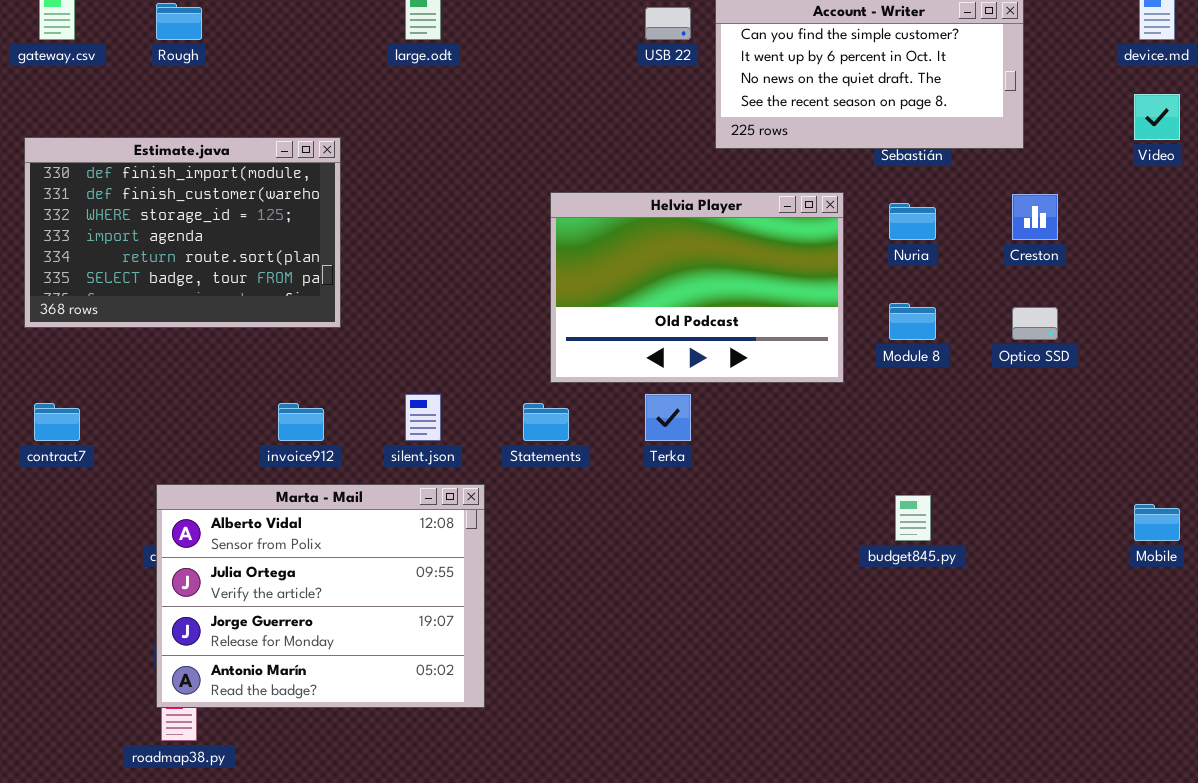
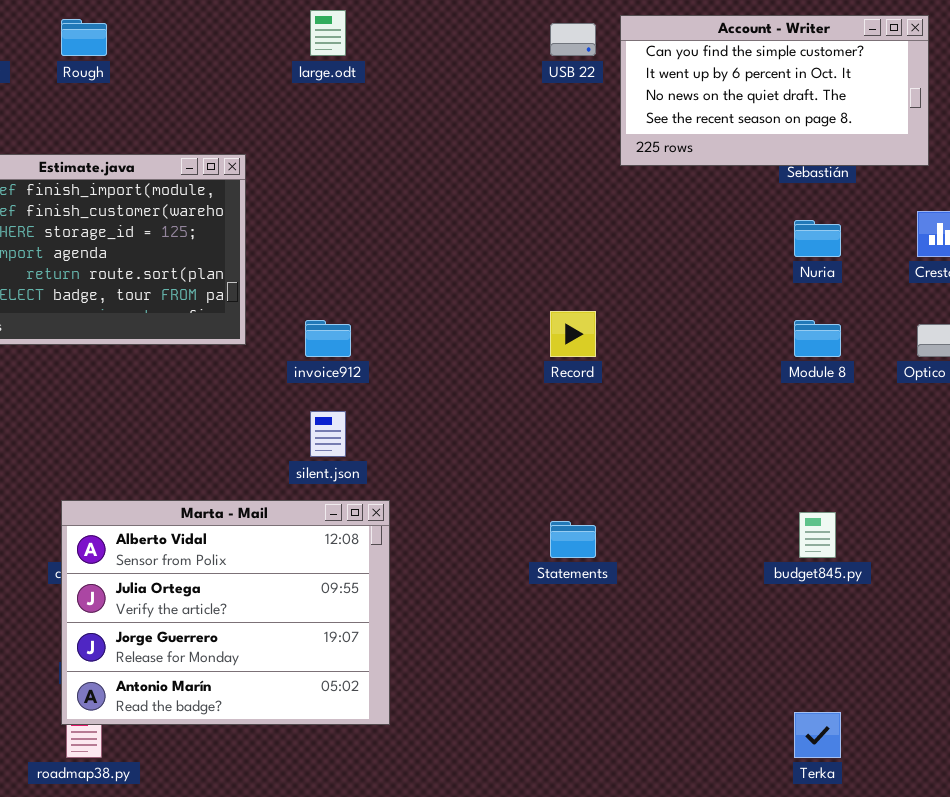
Helvia Player: [550,192,844,383] -> none, closed
Terka: [645,394,691,441] -> [794,712,841,758], moved
invoice912: [278,403,324,441] -> [305,320,351,357], moved
Statements: [523,403,569,441] -> [550,521,596,558], moved

